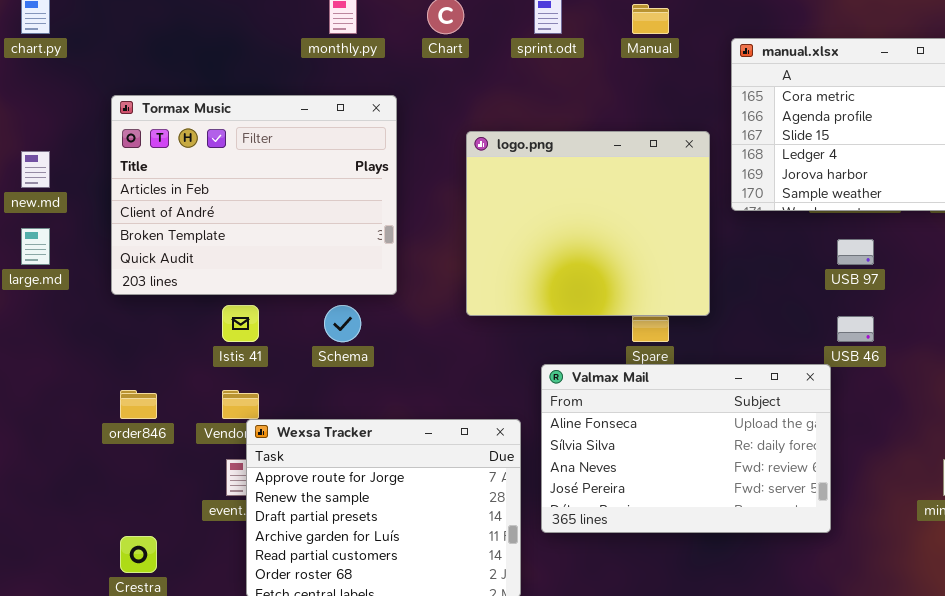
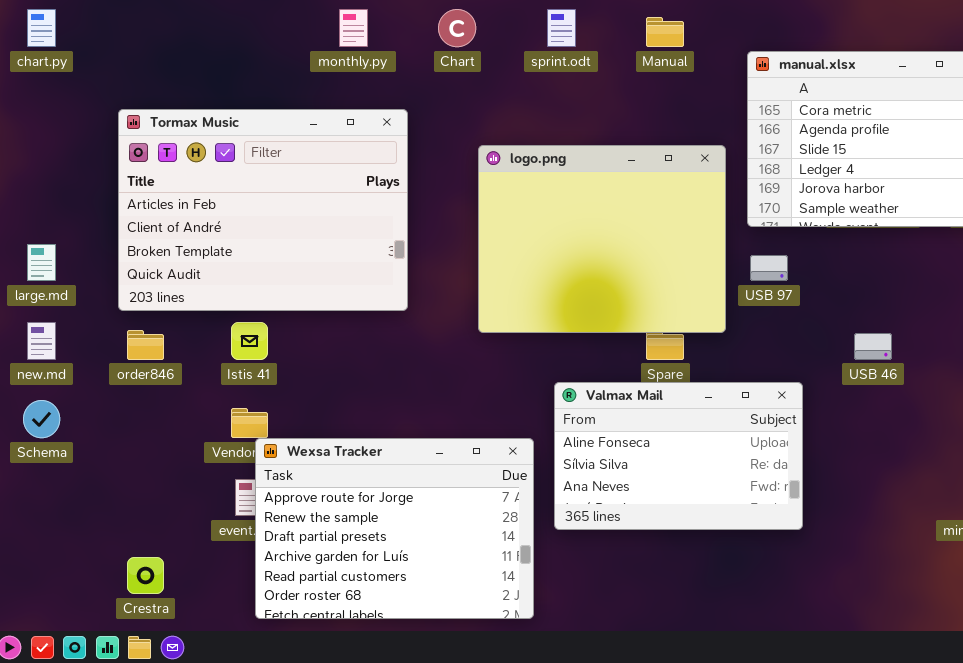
new.md: [21,151,50,188] -> [27,322,56,360], moved
USB 97: [837,239,874,265] -> [750,255,788,281], moved
Schema: [324,305,361,342] -> [23,400,60,438], moved
Valmax Mail: [541,364,831,533] -> [554,382,803,530], resized
order846: [120,390,157,419] -> [127,330,164,360], moved

